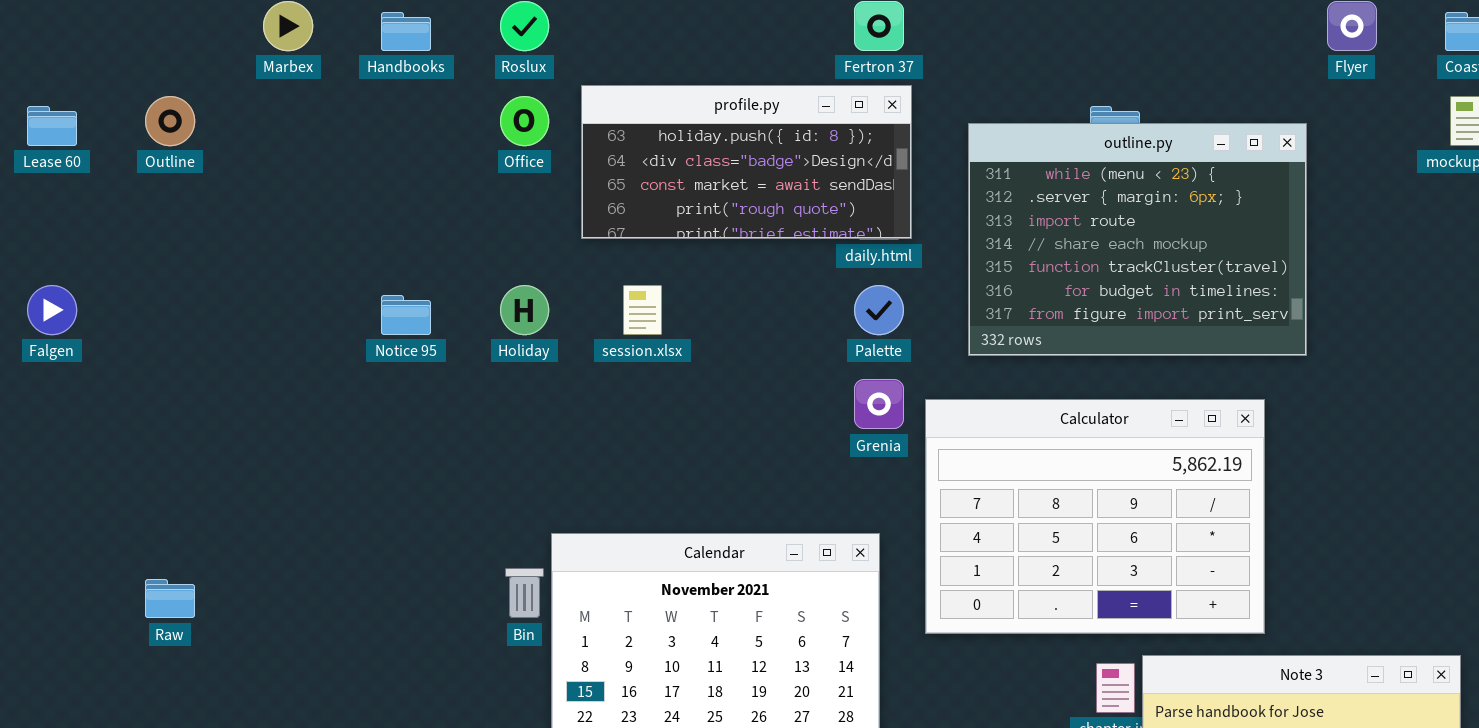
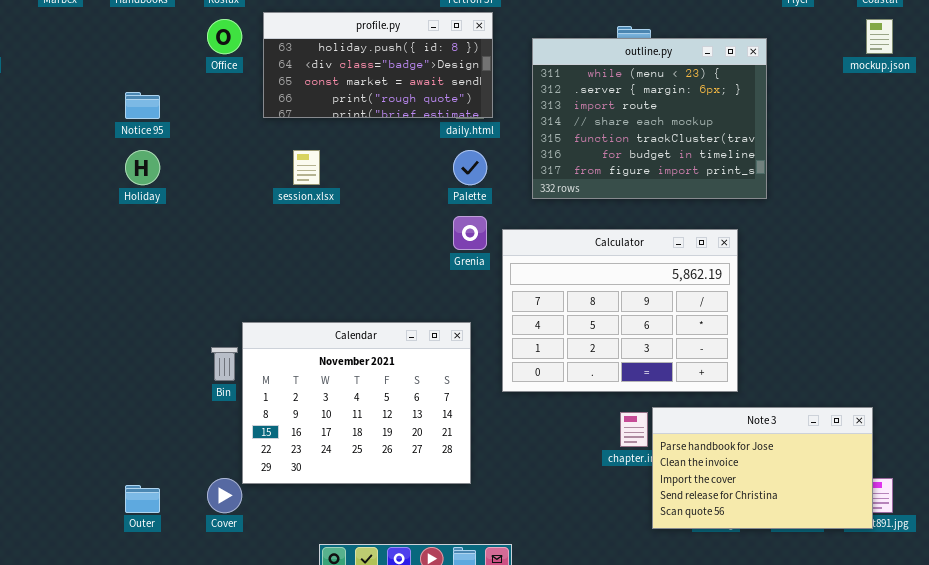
Holiday: [500,285,549,335] -> [125,150,160,185], moved
Notice 95: [381,295,431,335] -> [125,92,160,119], moved

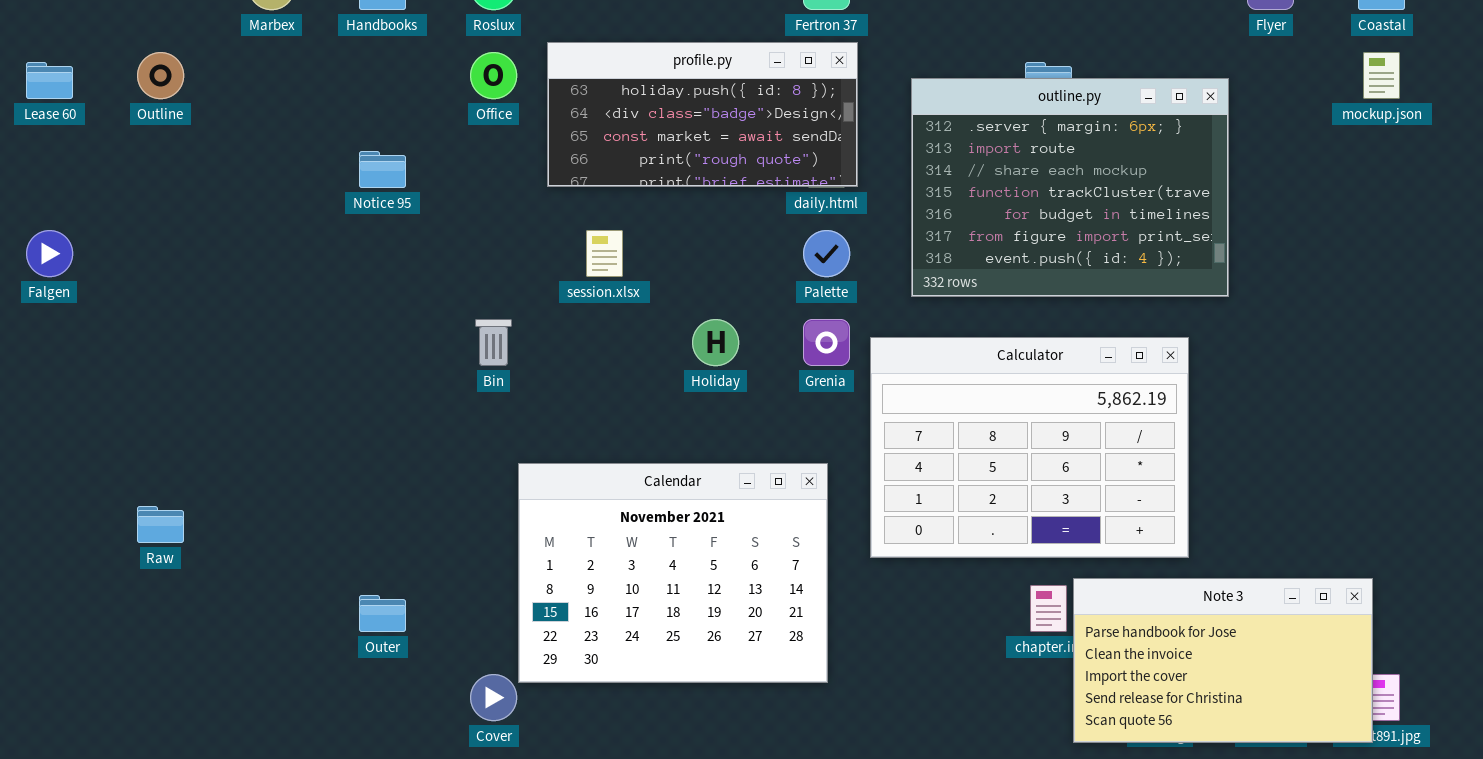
outline.py: [532,38,767,199] -> [911,78,1229,297], scrolled down 1 row
Holiday: [125,150,160,185] -> [692,319,739,366], moved
Bin: [211,347,238,381] -> [475,319,512,366], moved
Outer: [125,485,160,513] -> [359,595,406,632], moved

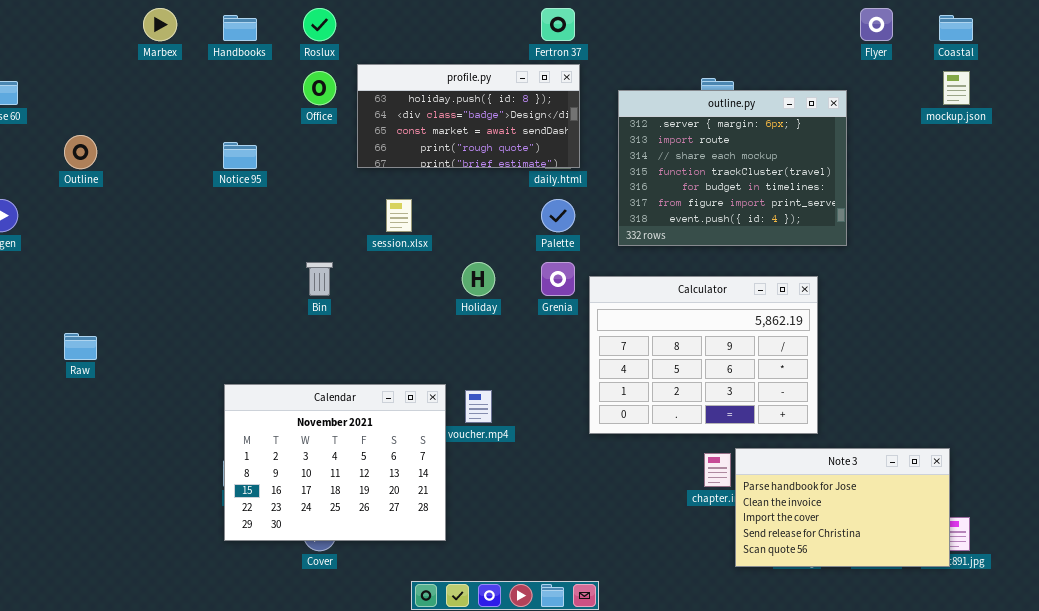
Outline: [137,52,184,99] -> [64,135,97,169], moved
Calendar: [518,463,828,683] -> [224,384,446,541], moved
Raw: [137,506,184,543] -> [64,333,97,360], moved

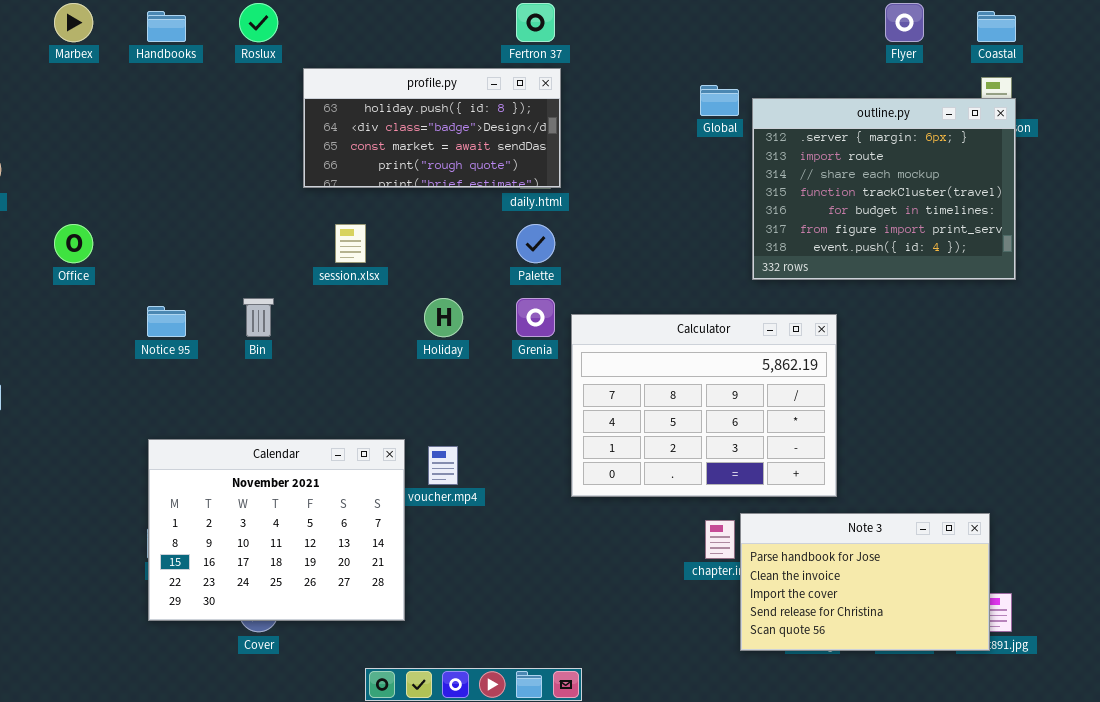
Office: [303,71,336,105] -> [54,224,93,263], moved
outline.py: [618,90,847,246] -> [752,98,1016,280], moved
Notice 95: [223,142,257,169] -> [147,306,186,337], moved

